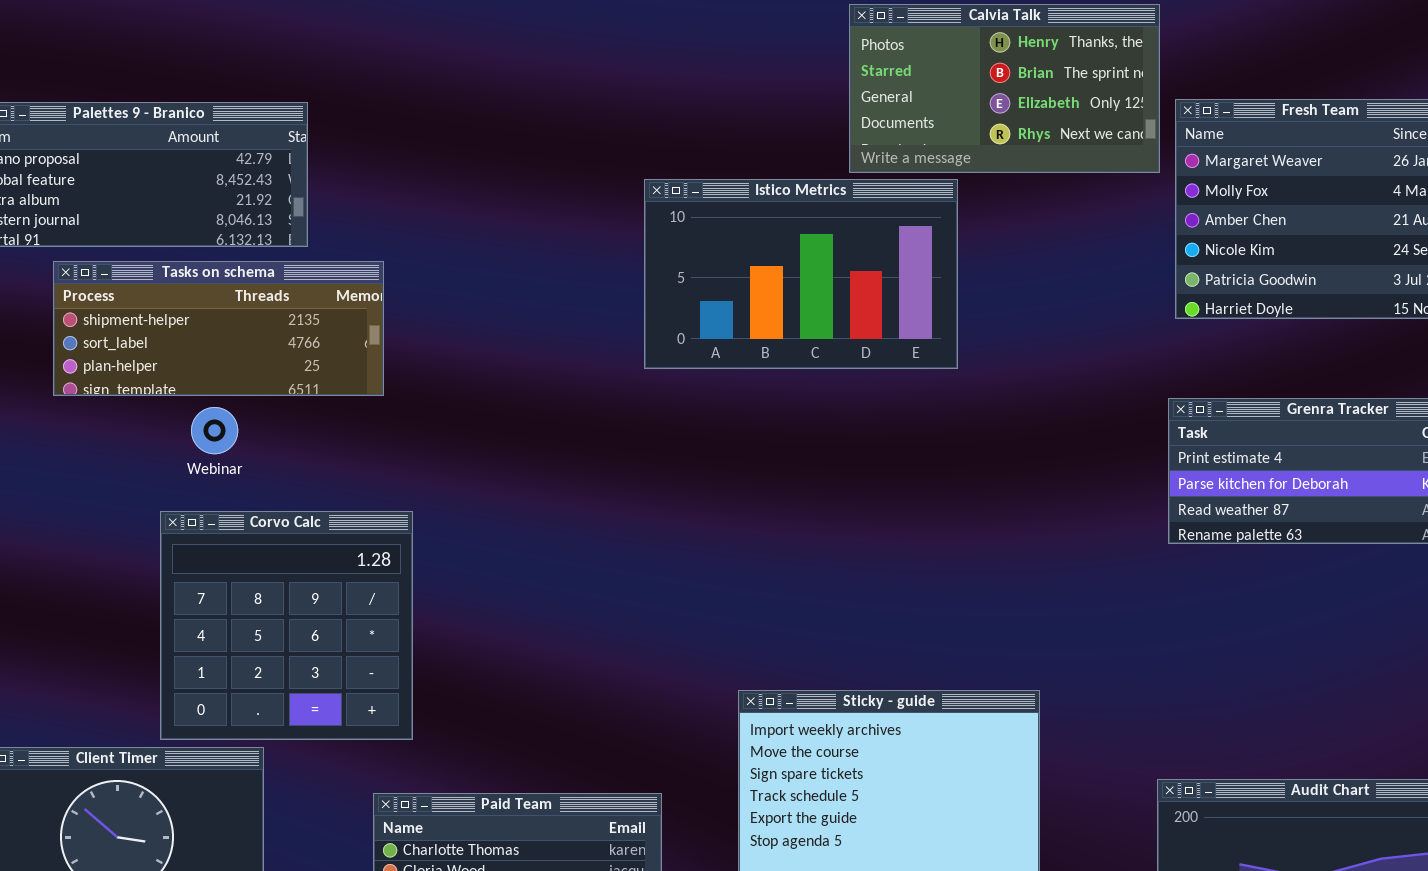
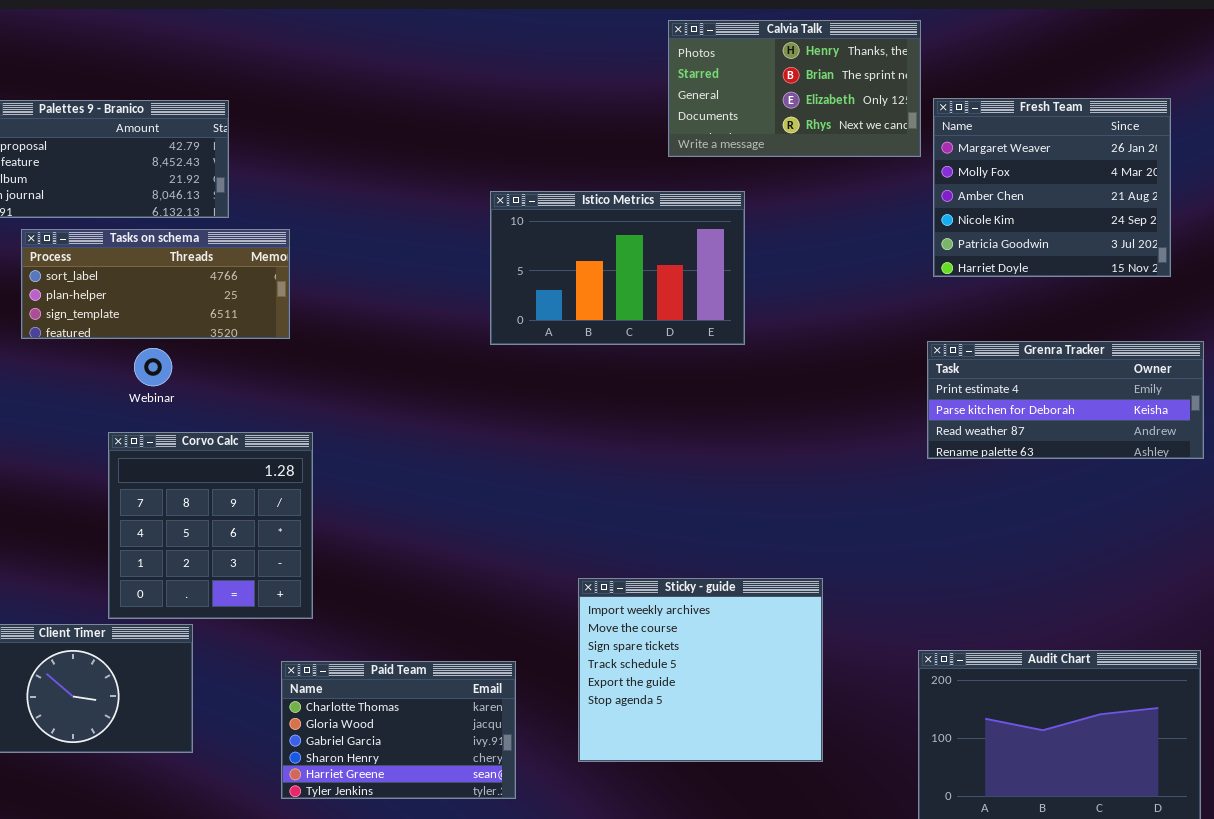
Istico Metrics: [644,179,958,369] -> [490,191,745,345], moved
Tasks on schema: [53,261,384,396] -> [21,229,290,339], scrolled down 1 row

